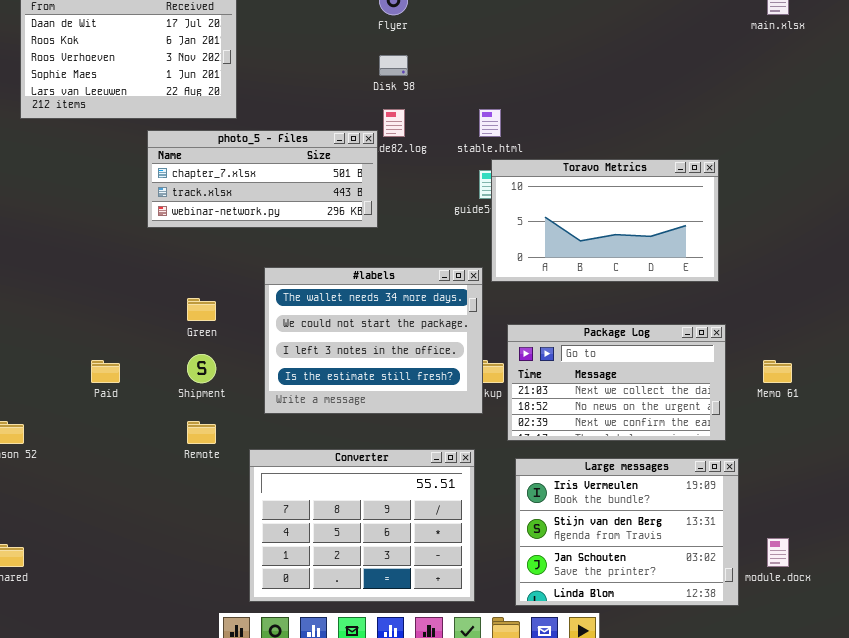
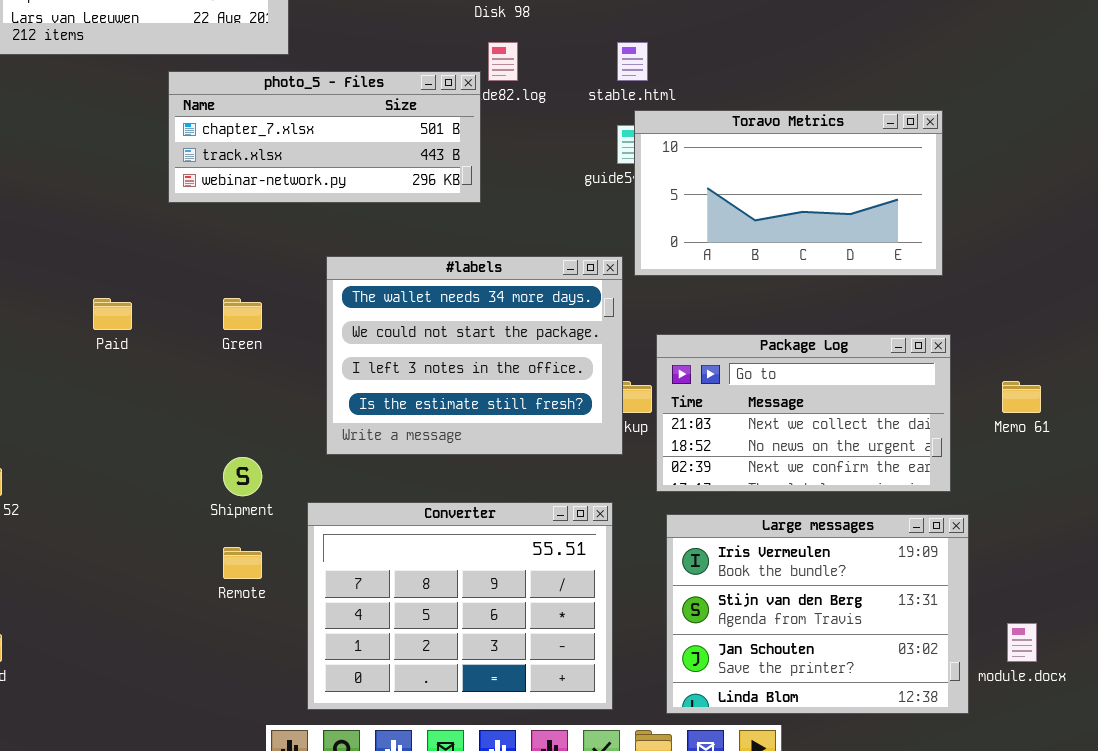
Shipment: [187,354,216,383] -> [223,457,262,496], moved
Paid: [91,360,120,383] -> [93,298,132,330], moved
Remote: [187,421,216,444] -> [223,547,262,579], moved

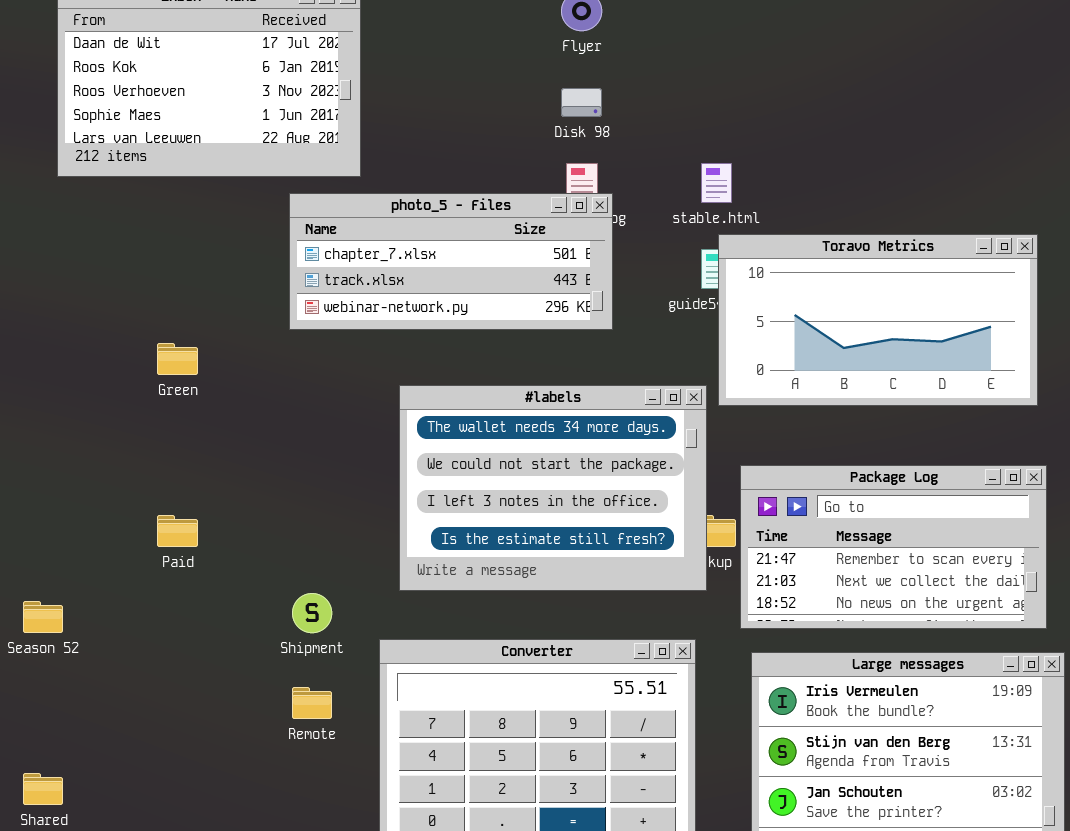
photo_5 - Files: [168,71,481,203] -> [289,193,613,330], moved
Paid: [93,298,132,330] -> [157,515,198,547], moved
Green: [223,298,262,330] -> [157,343,198,375], moved
Package Log: [656,334,951,492] -> [740,465,1047,629], scrolled up 1 row

